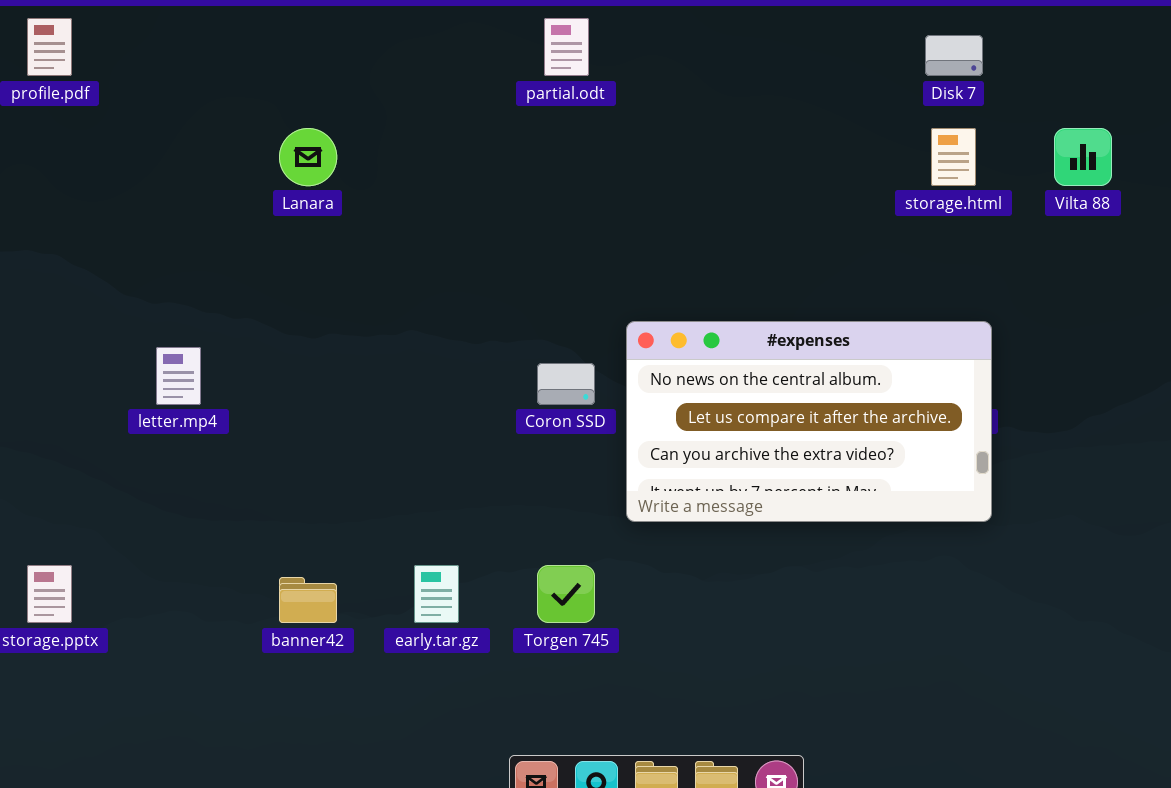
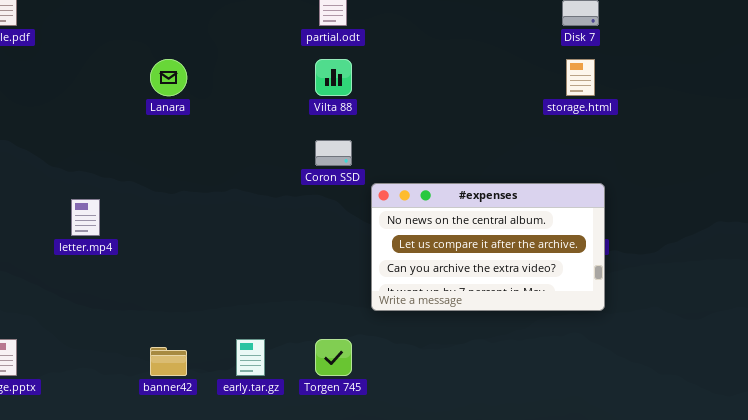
Vilta 88: [1054,128,1112,186] -> [315,59,352,96], moved
Coron SSD: [537,363,595,405] -> [315,140,352,166], moved

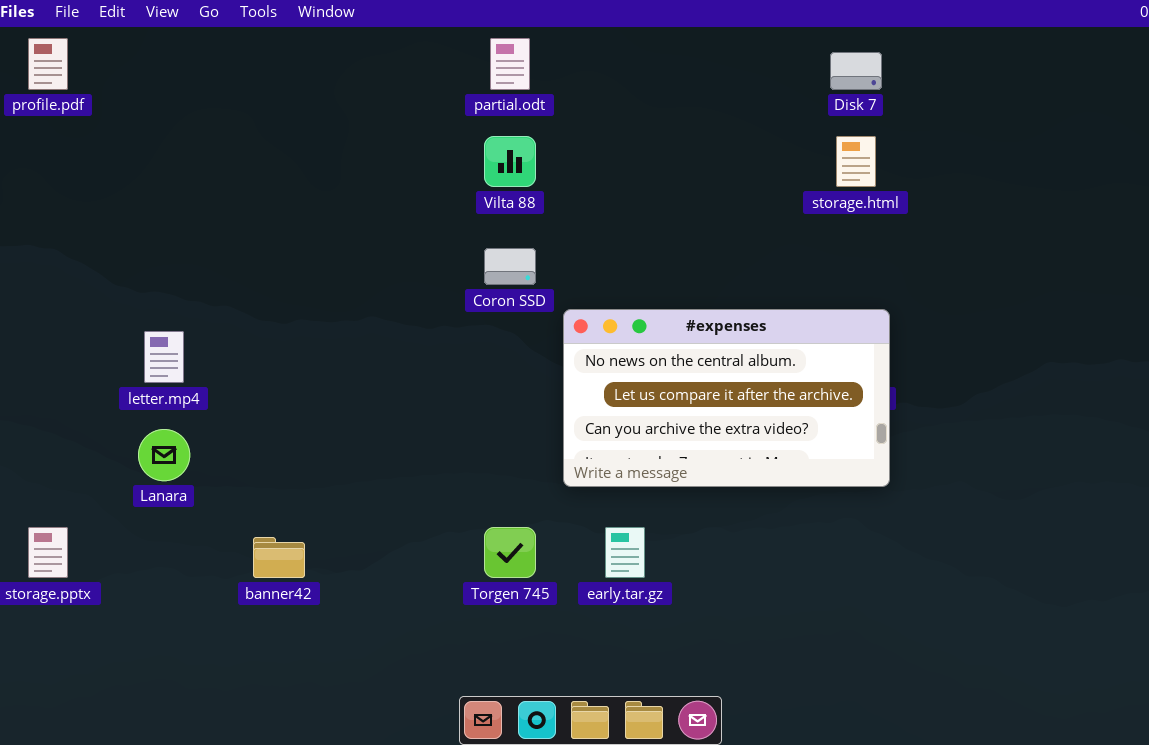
Lanara: [150,59,187,96] -> [138,429,190,481], moved
early.tar.gz: [236,339,265,376] -> [605,527,645,578], moved

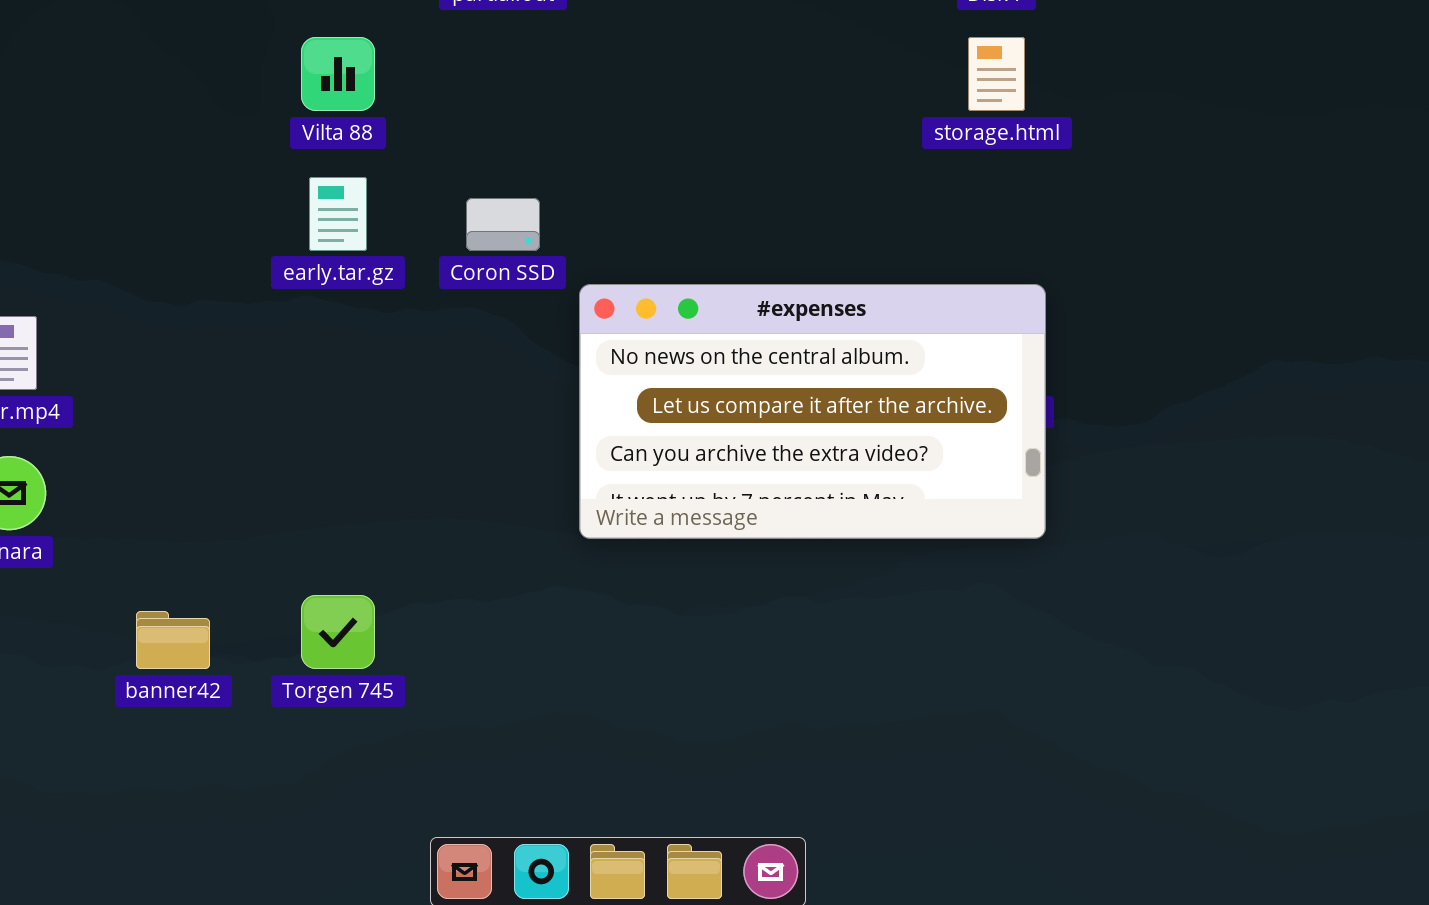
Vilta 88: [484,136,536,187] -> [301,37,375,111], moved
Torgen 745: [484,527,536,578] -> [301,595,375,669], moved
early.tar.gz: [605,527,645,578] -> [309,177,367,251], moved

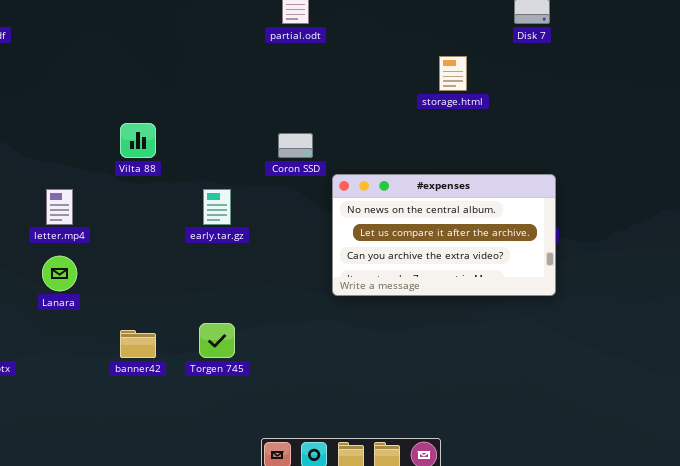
Vilta 88: [301,37,375,111] -> [120,123,156,158], moved
storage.html: [968,37,1025,111] -> [439,56,467,91], moved
early.tar.gz: [309,177,367,251] -> [203,189,231,225], moved

